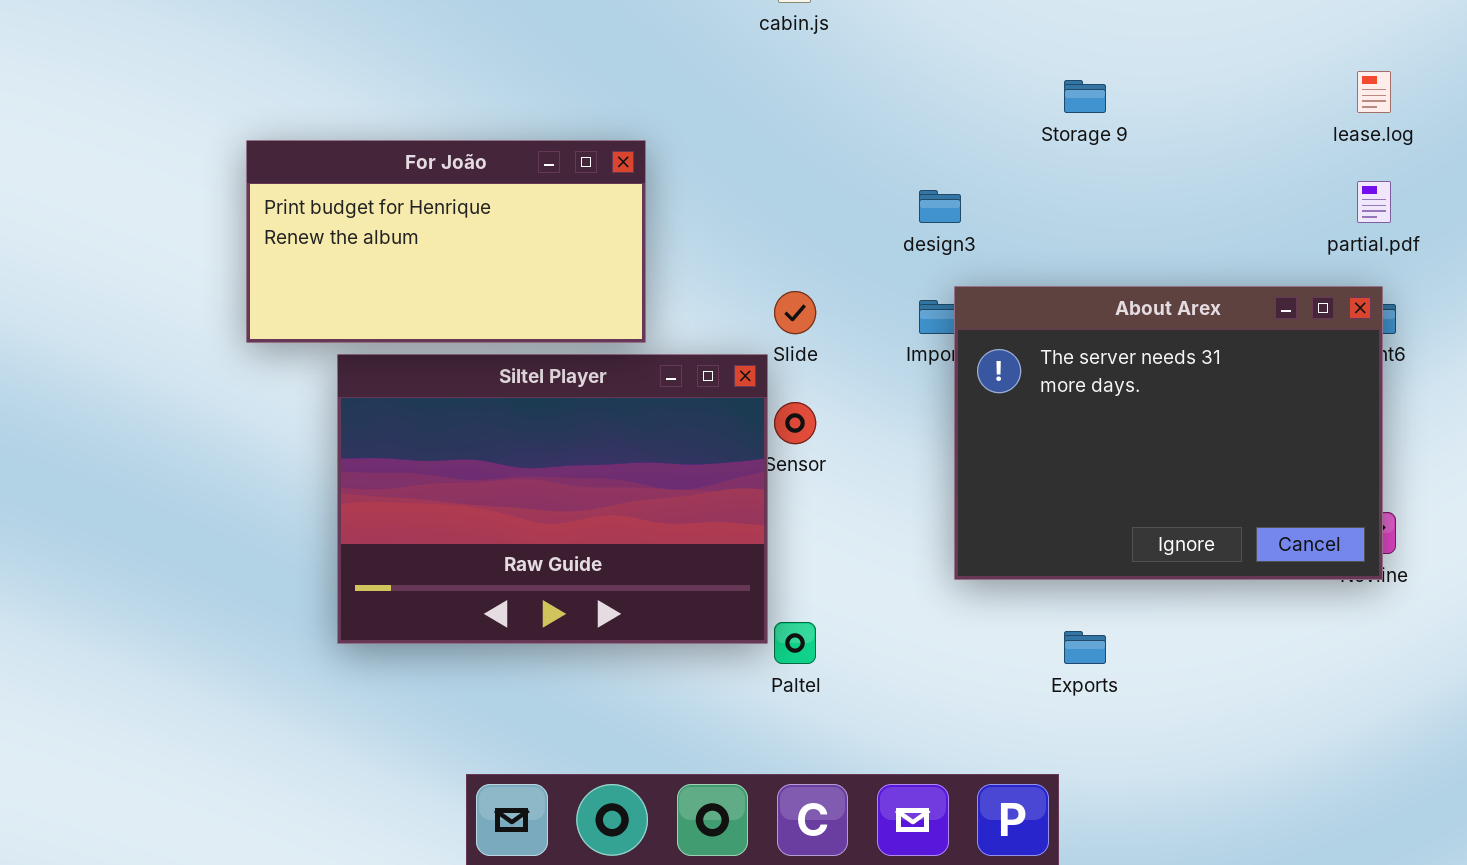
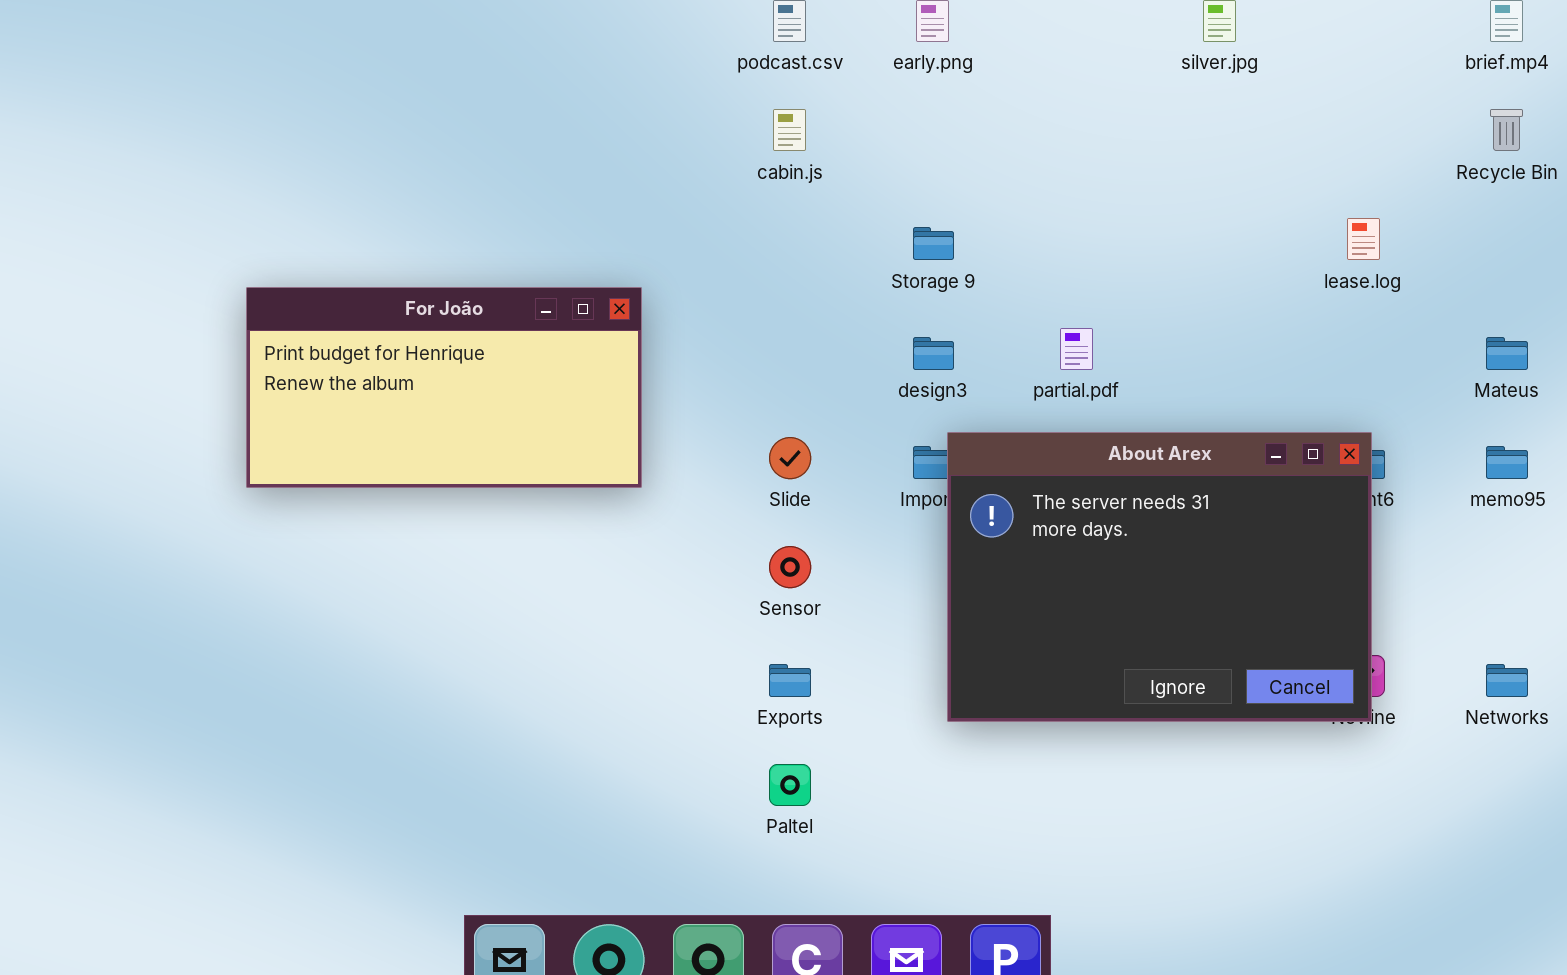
Storage 9: [1064,80,1106,113] -> [913,227,954,260], moved
partial.pdf: [1357,181,1391,223] -> [1060,328,1093,370], moved
Siltel Player: [337,354,768,644] -> none, closed
Exports: [1064,631,1106,664] -> [769,664,811,697], moved

